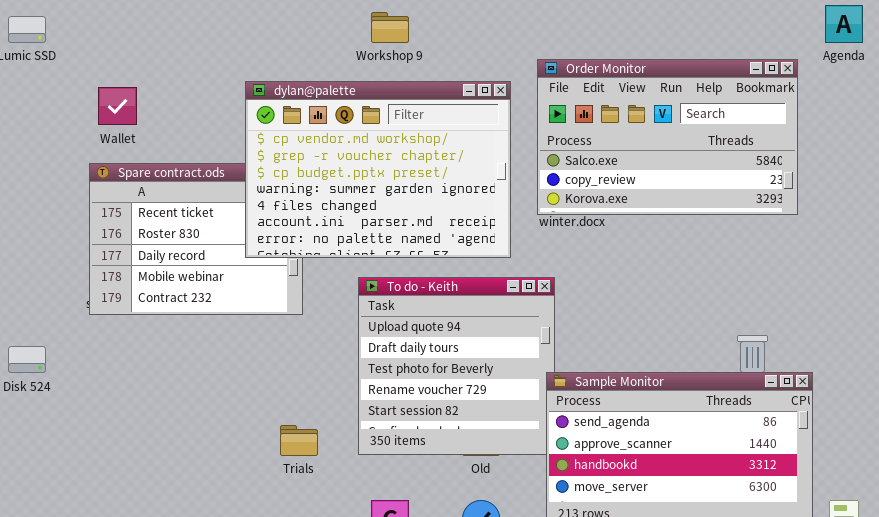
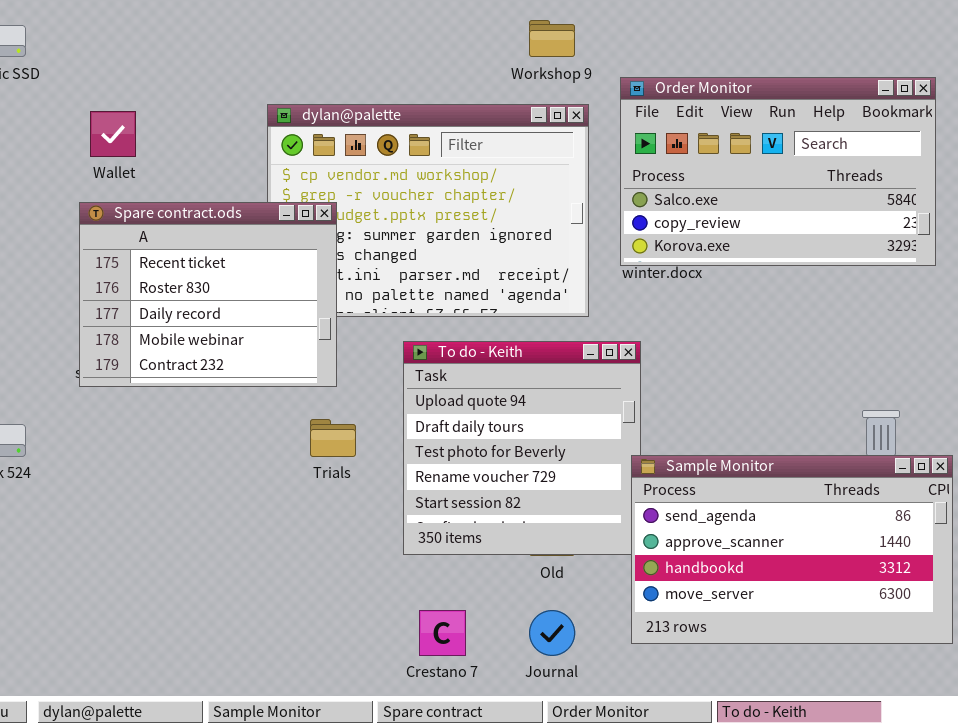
Workshop 9: [371,12,409,43] -> [529,20,575,57], moved
Spare contract.ods: [89,163,303,315] -> [79,202,337,387], raised
Trials: [280,425,318,456] -> [310,419,356,457], moved

